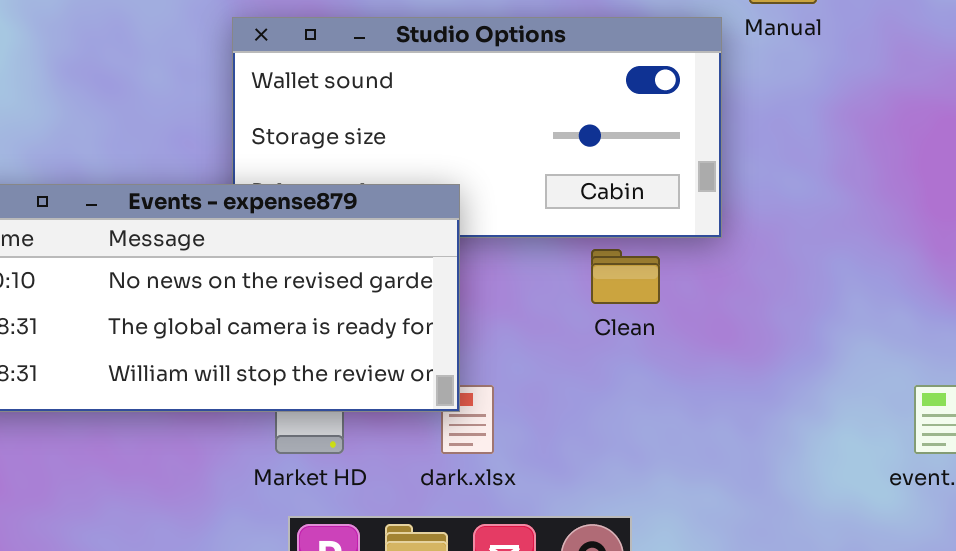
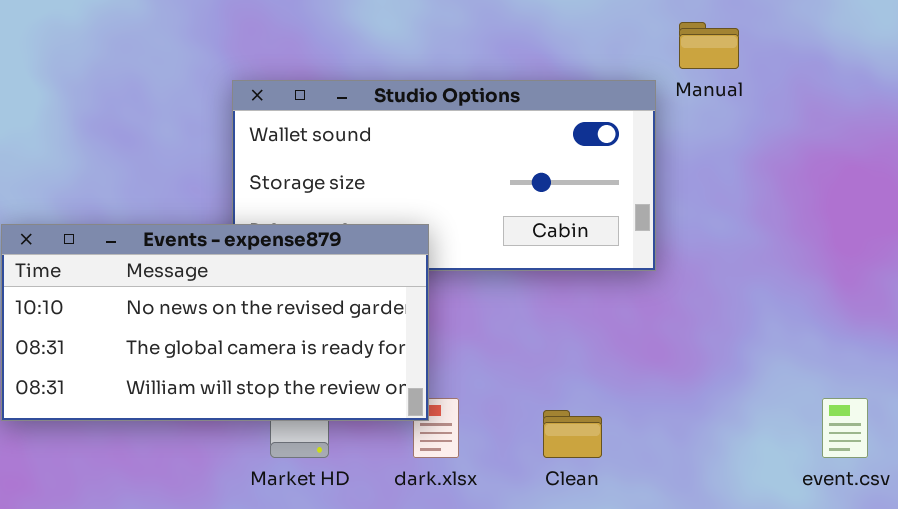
Clean: [591,249,660,304] -> [543,410,602,458], moved

